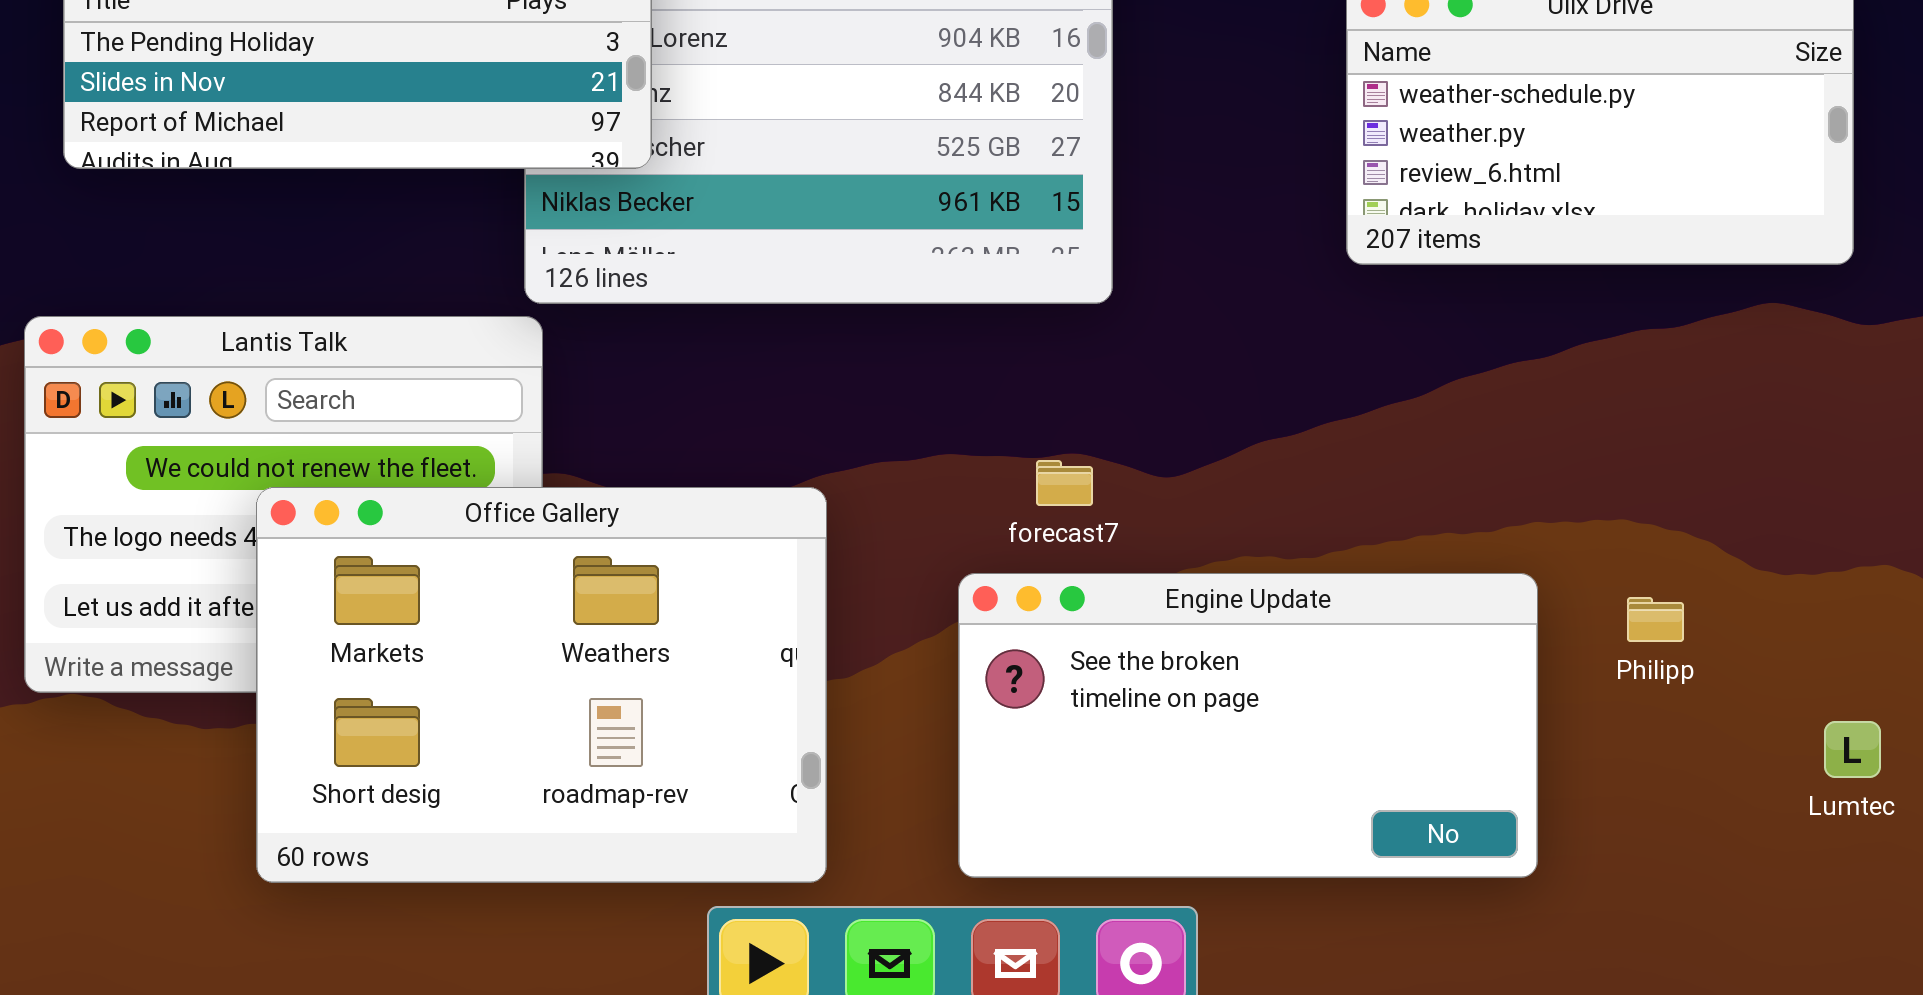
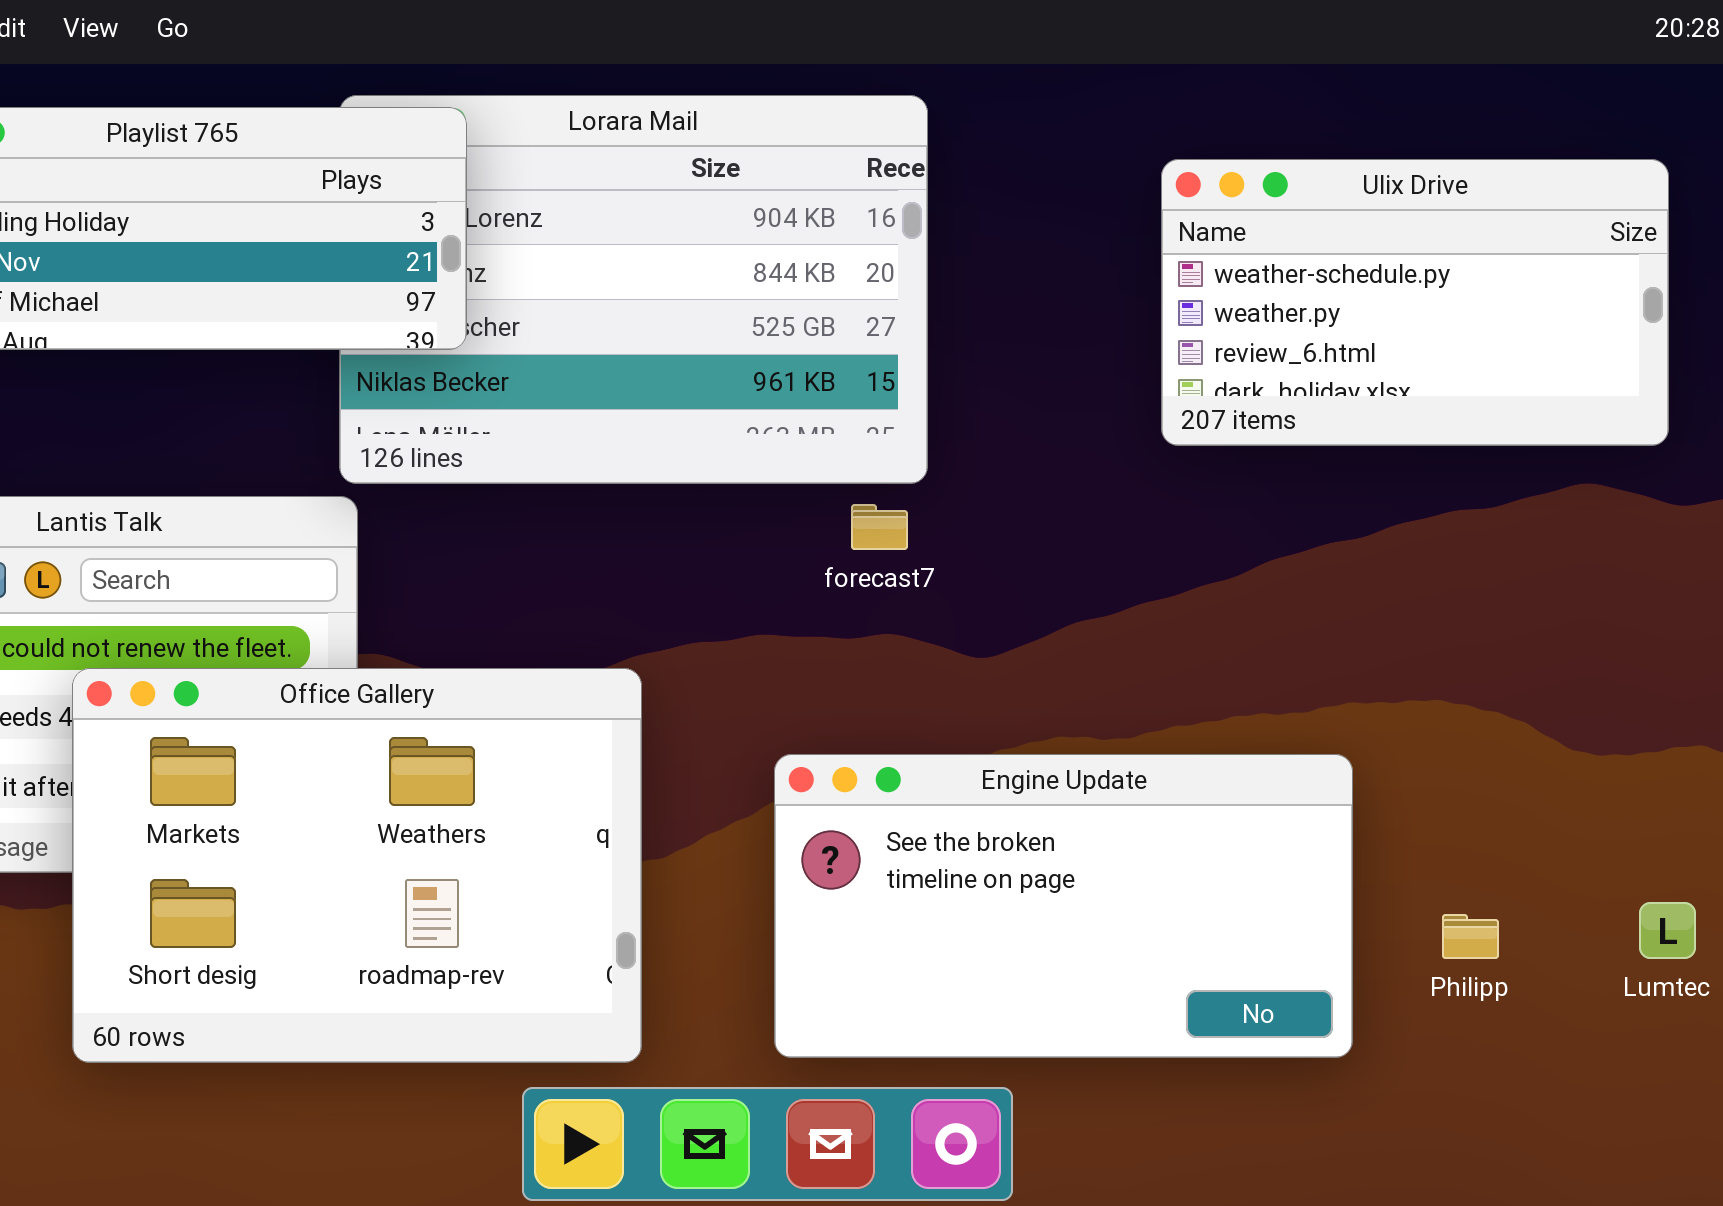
forecast7: [1036,460,1093,506] -> [851,504,908,550], moved
Philipp: [1627,597,1684,642] -> [1442,914,1499,959], moved

